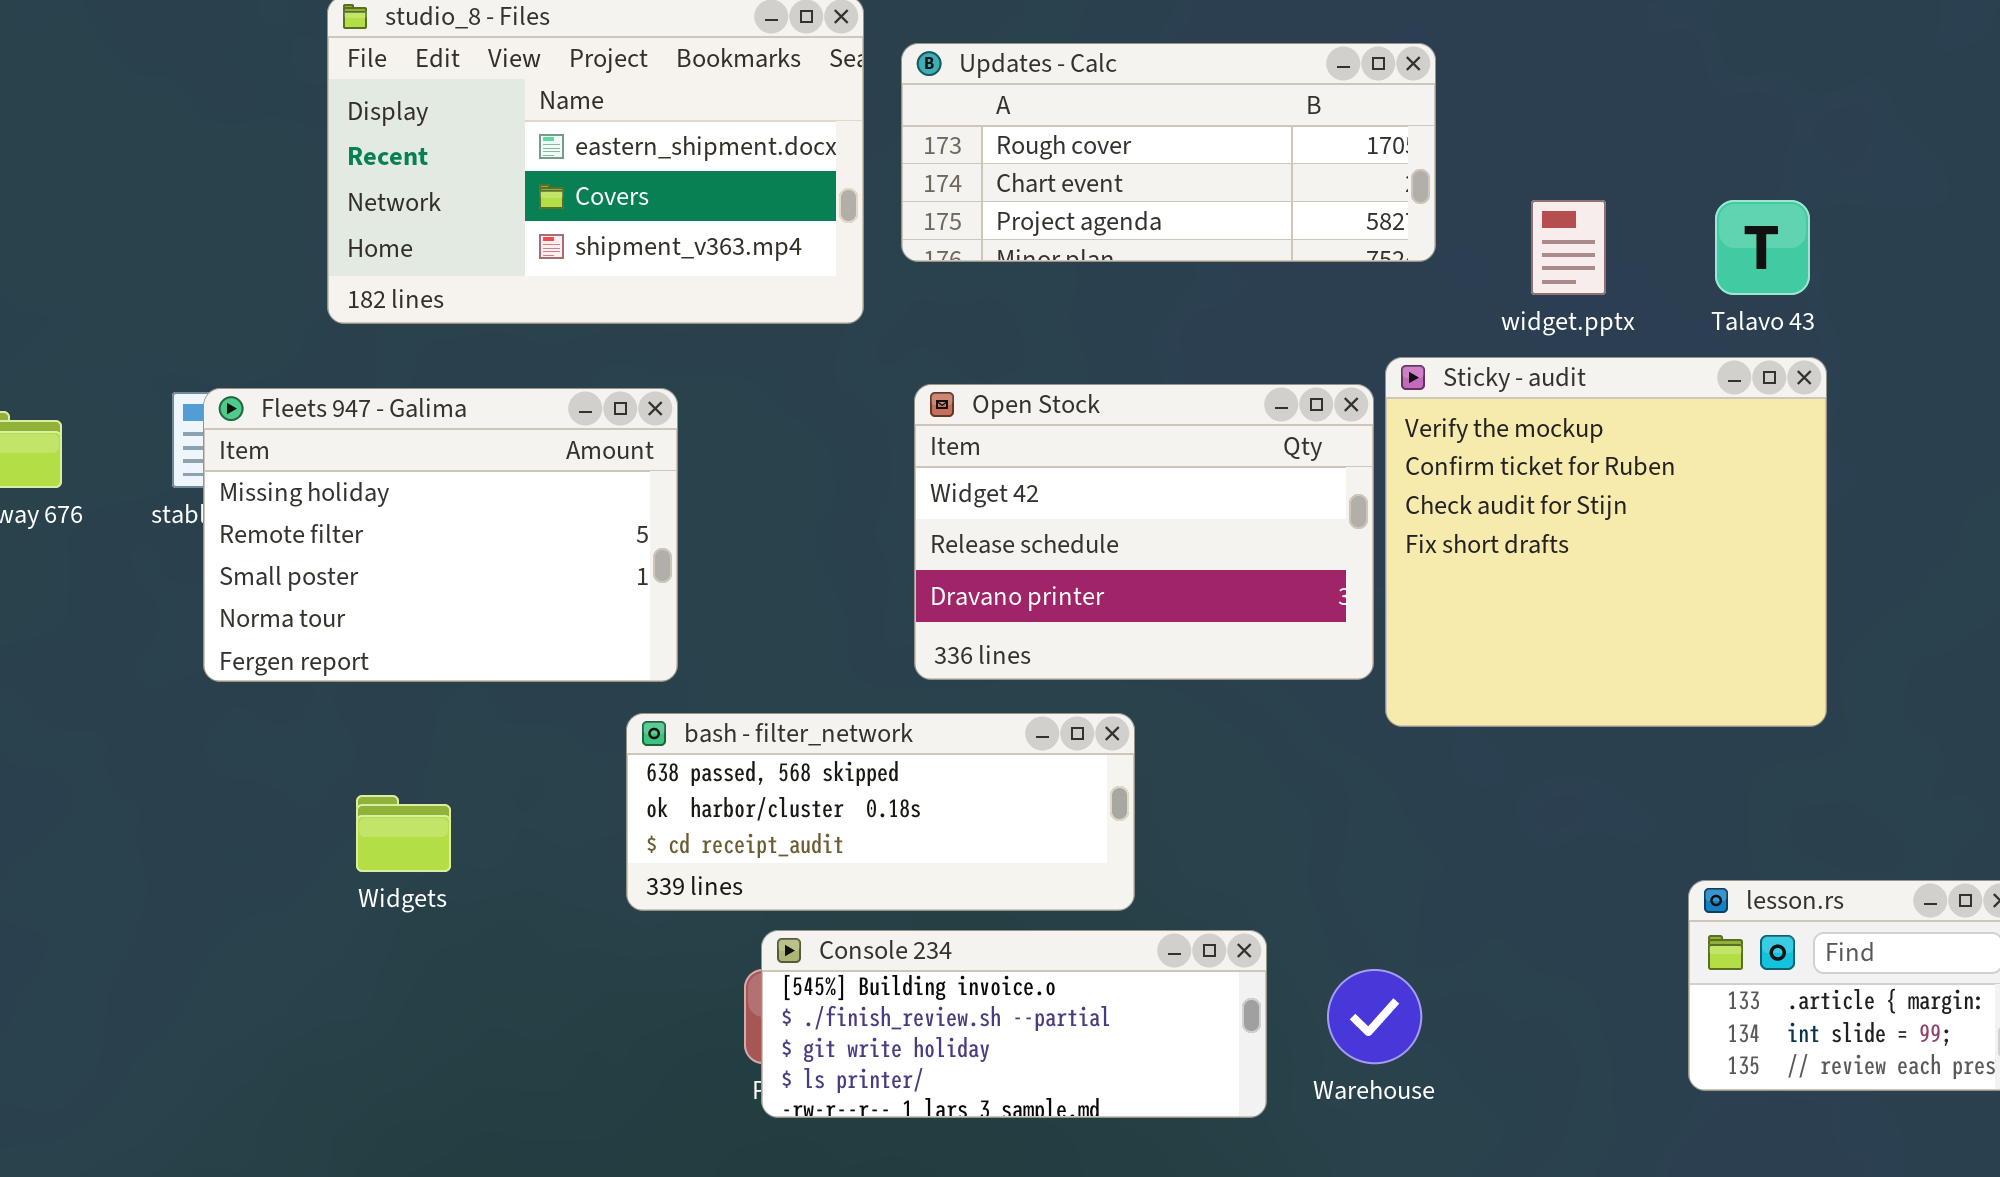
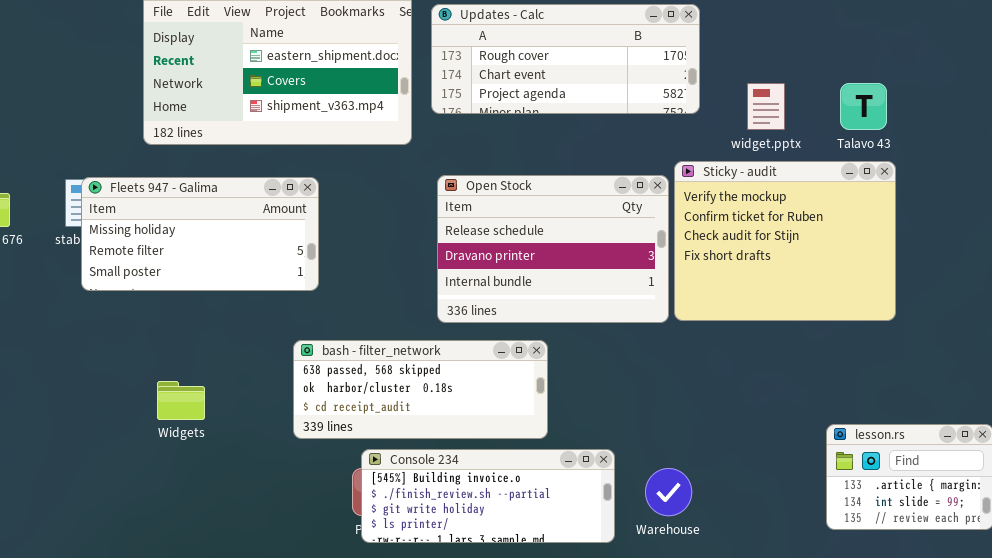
Sticky - audit: [1385,357,1827,727] -> [674,161,896,321], resized
Open Stock: [914,384,1374,680] -> [437,175,669,323], scrolled down 1 row
Fleets 947 - Galima: [203,388,678,682] -> [81,177,319,291], resized

